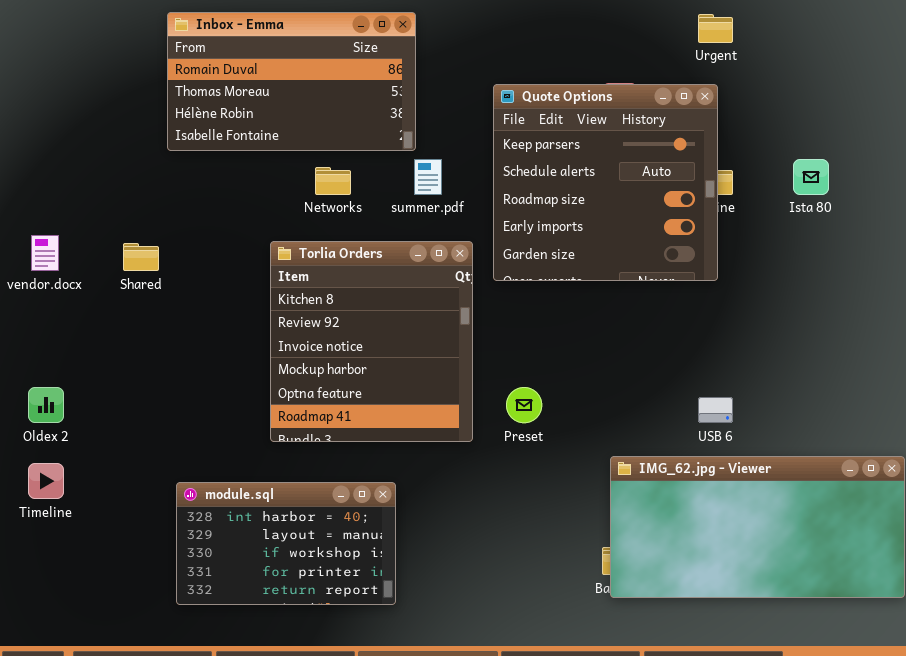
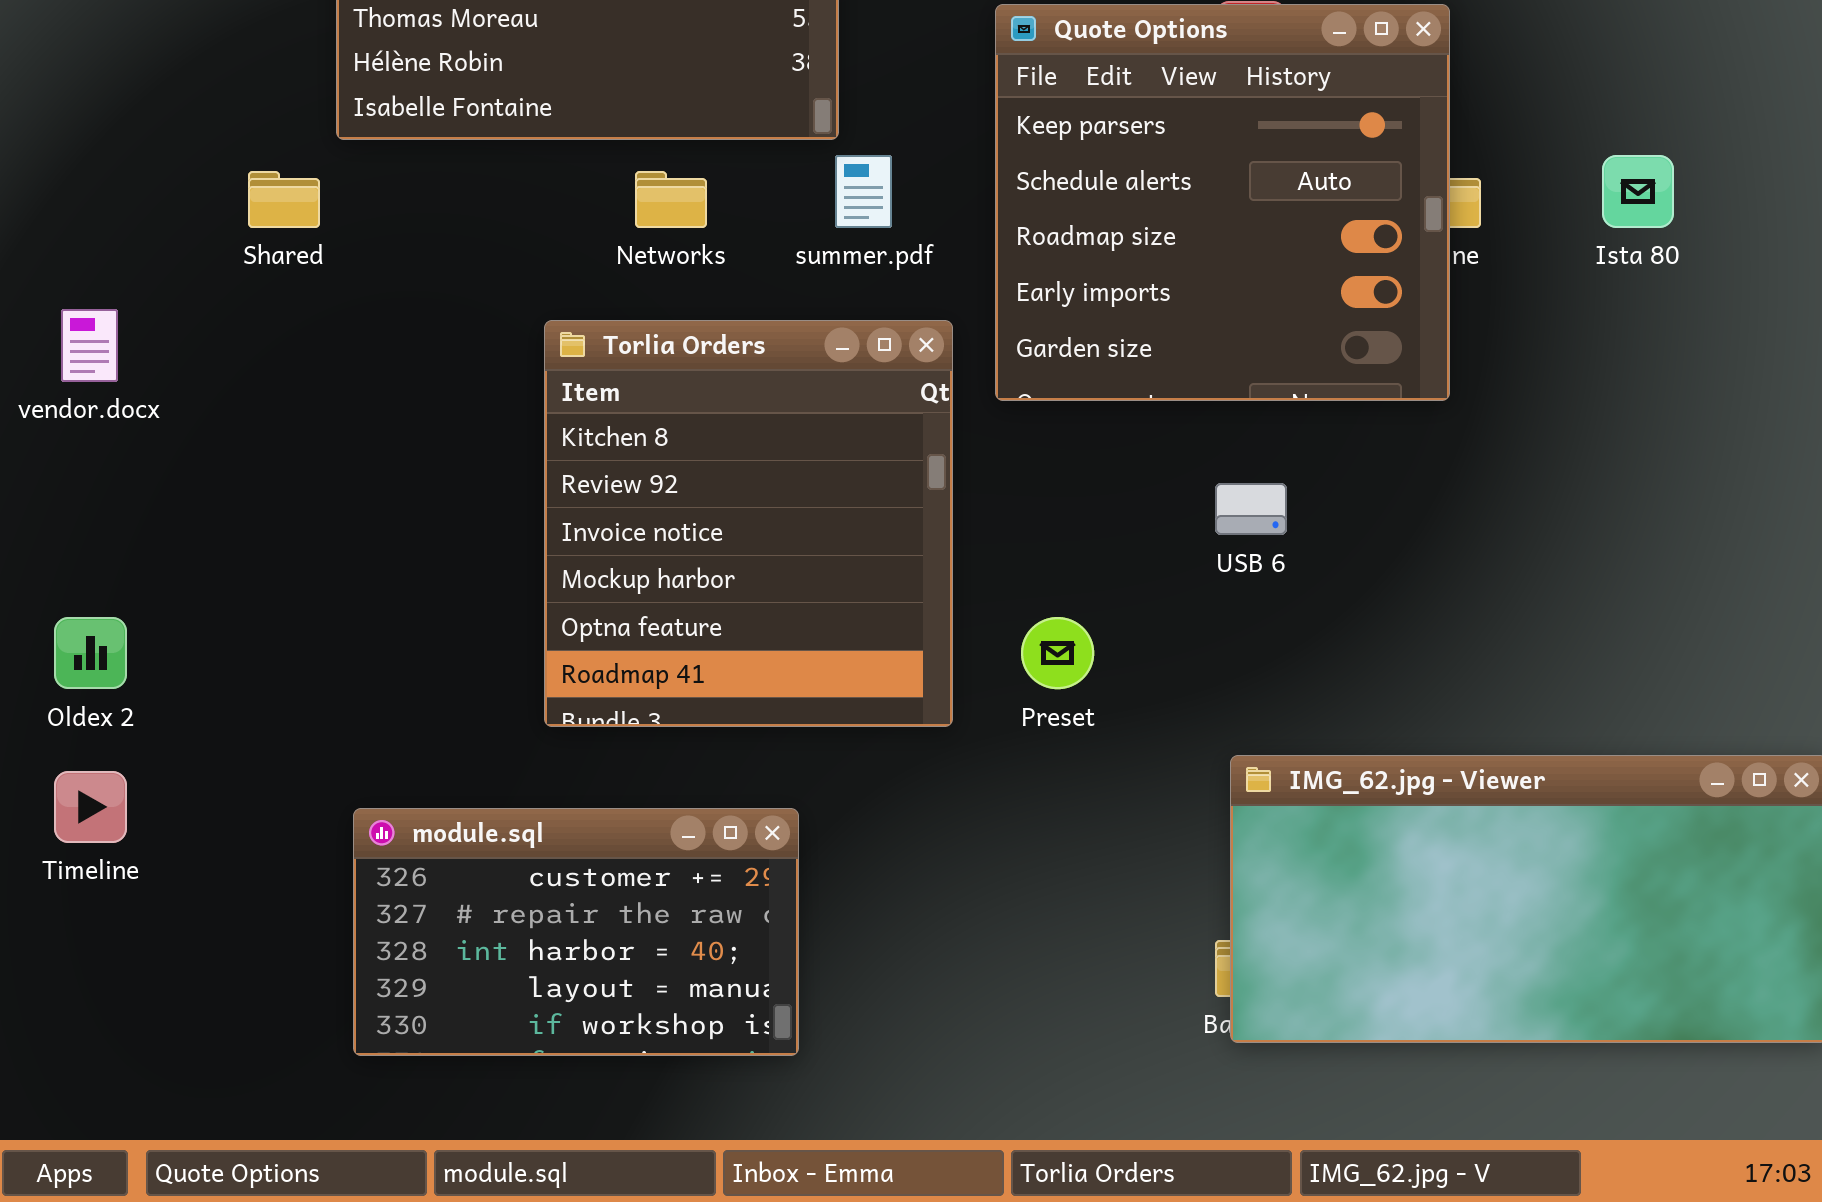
Shared: [123,243,159,271] -> [248,171,320,228], moved
USB 6: [698,397,733,423] -> [1215,483,1287,535], moved
module.sql: [176,482,396,605] -> [353,808,799,1056], scrolled up 2 rows

